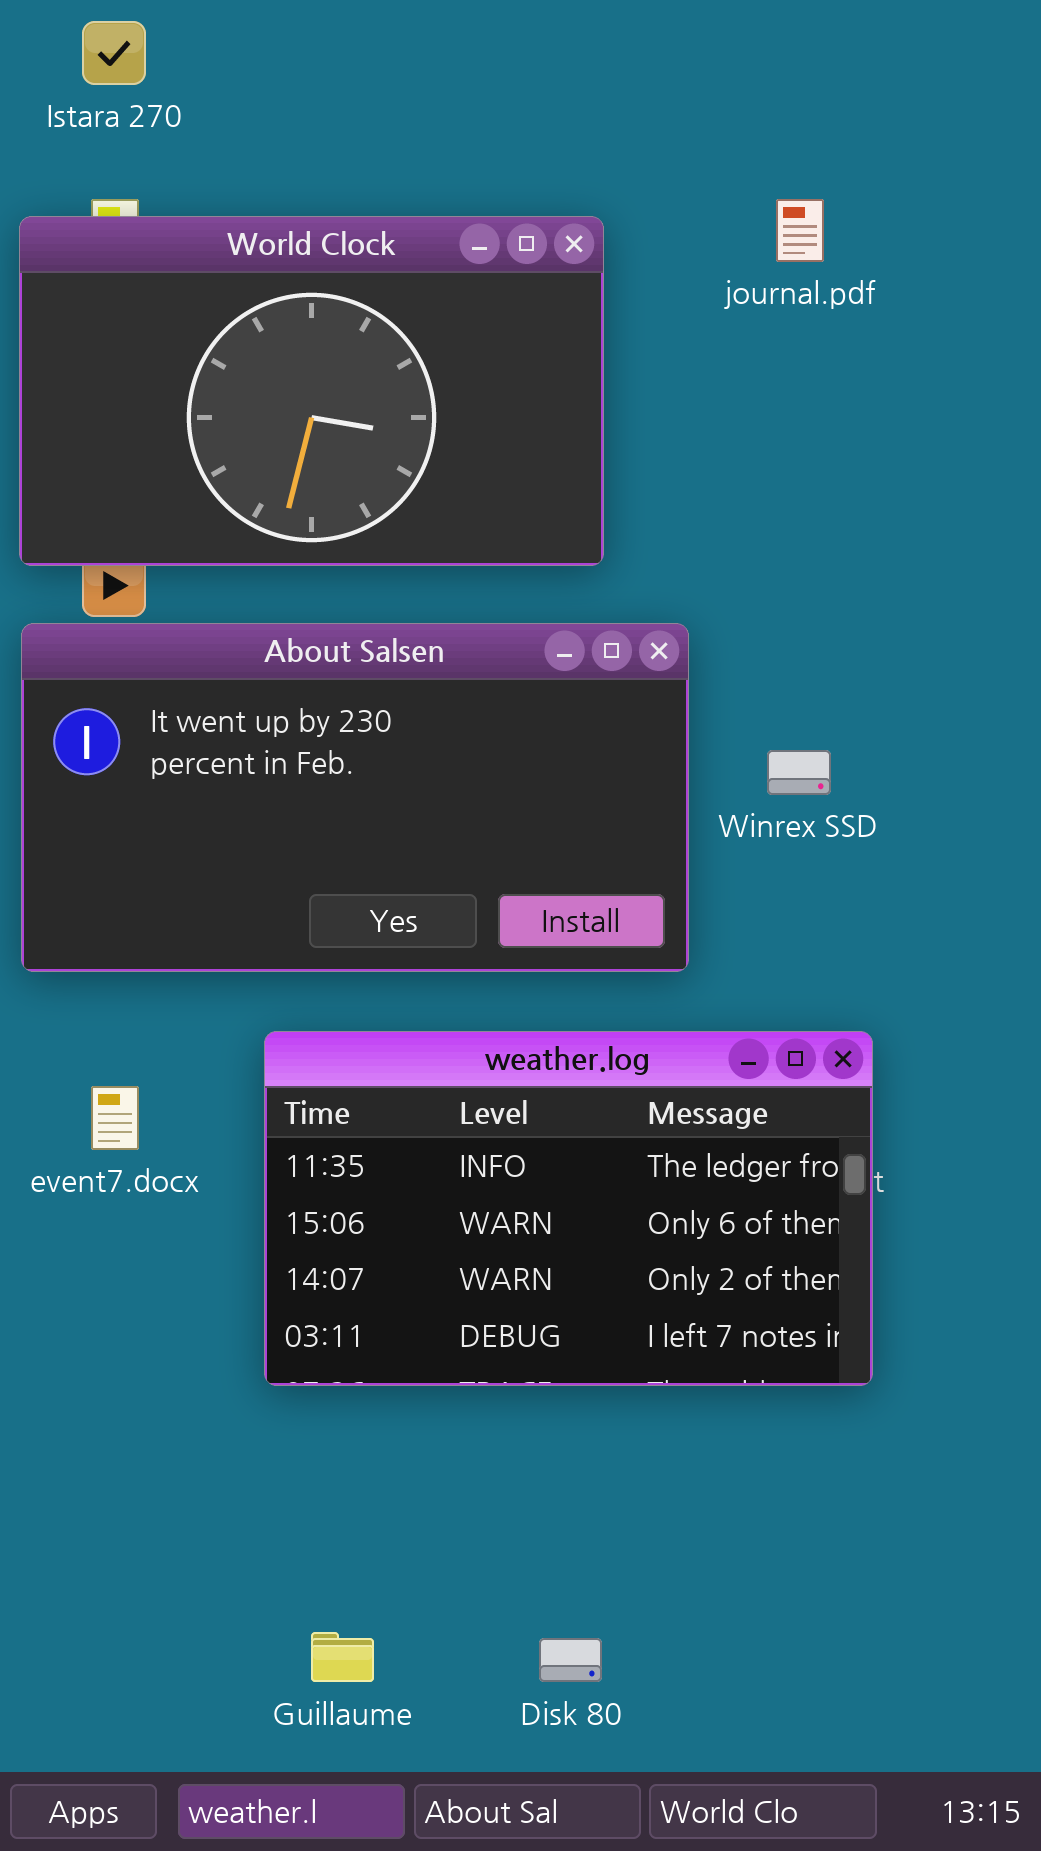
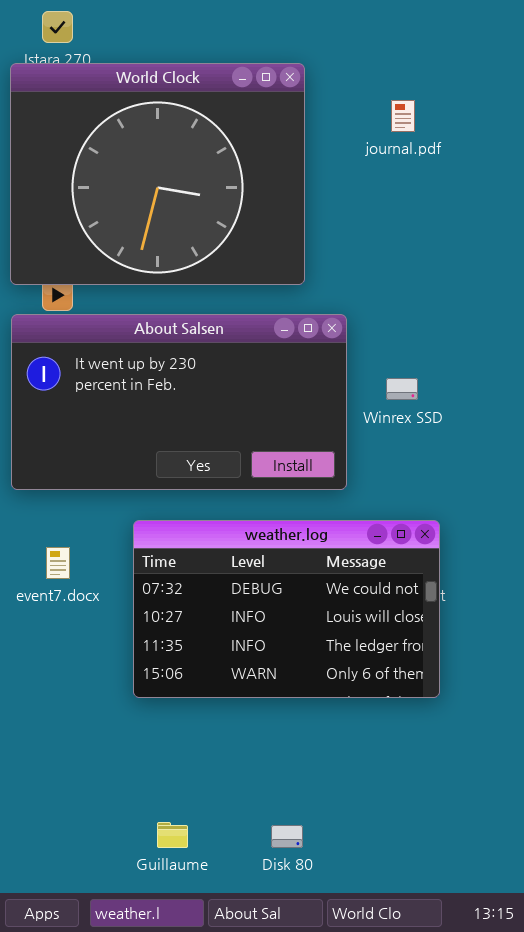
World Clock: [19,216,604,566] -> [10,63,305,285], resized
weather.log: [264,1031,873,1386] -> [133,520,440,698], scrolled up 2 rows

